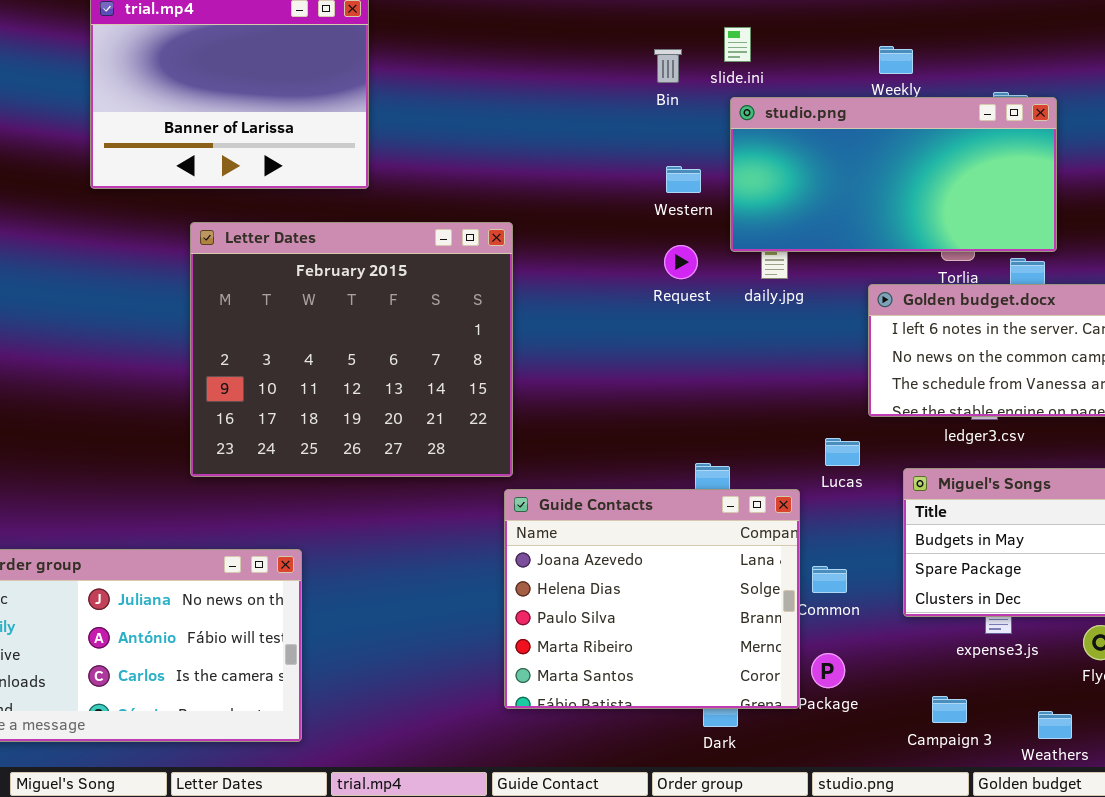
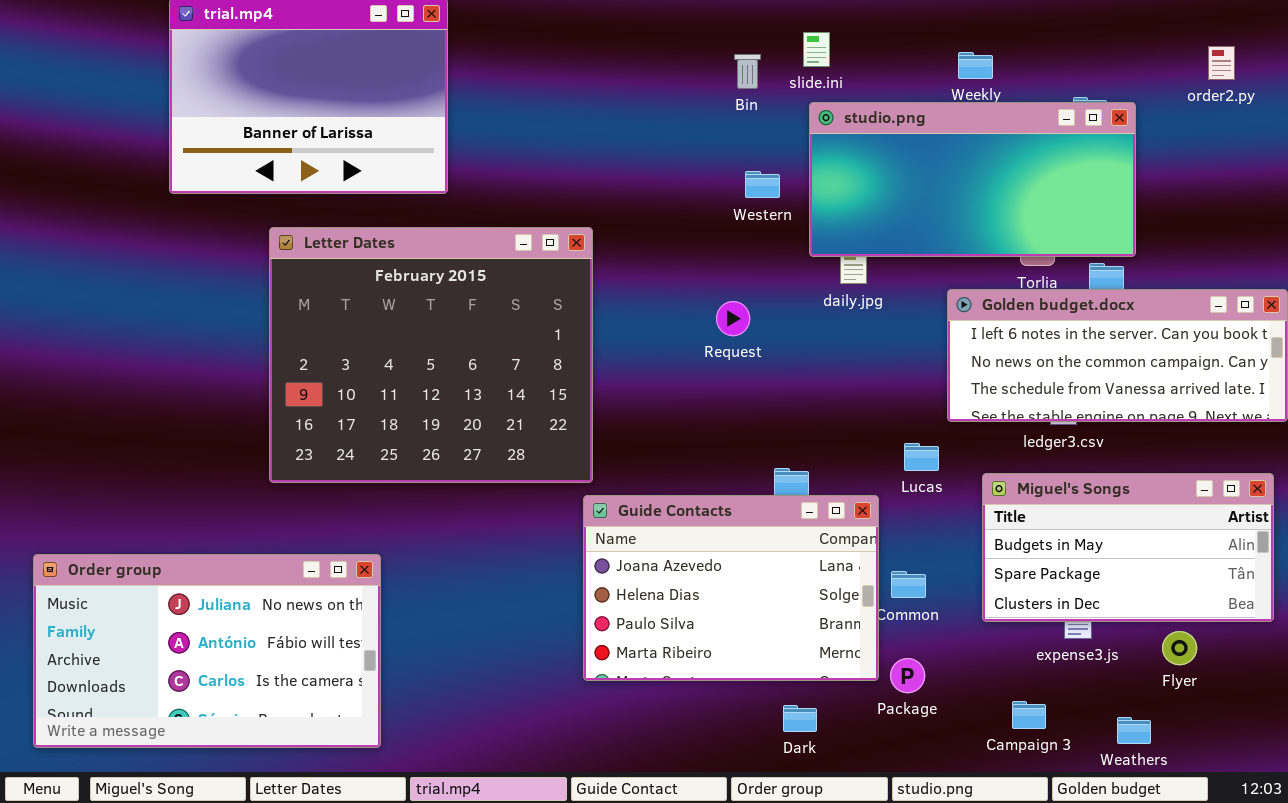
Request: [664,245,698,279] -> [716,301,750,336], moved
Guide Contacts: [504,489,800,709] -> [583,495,879,681], resized

